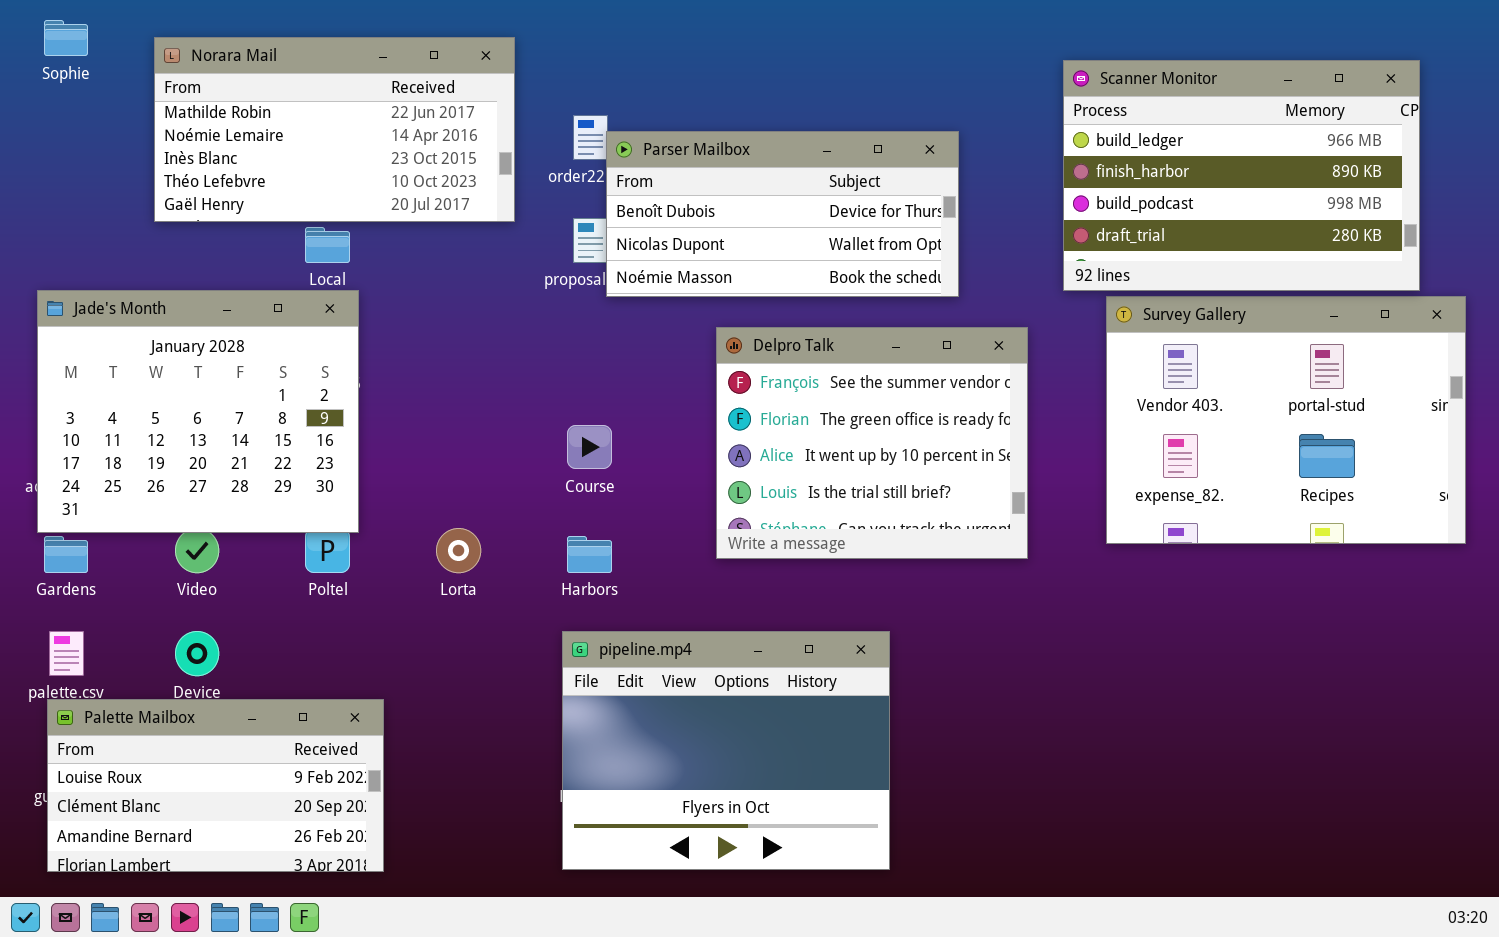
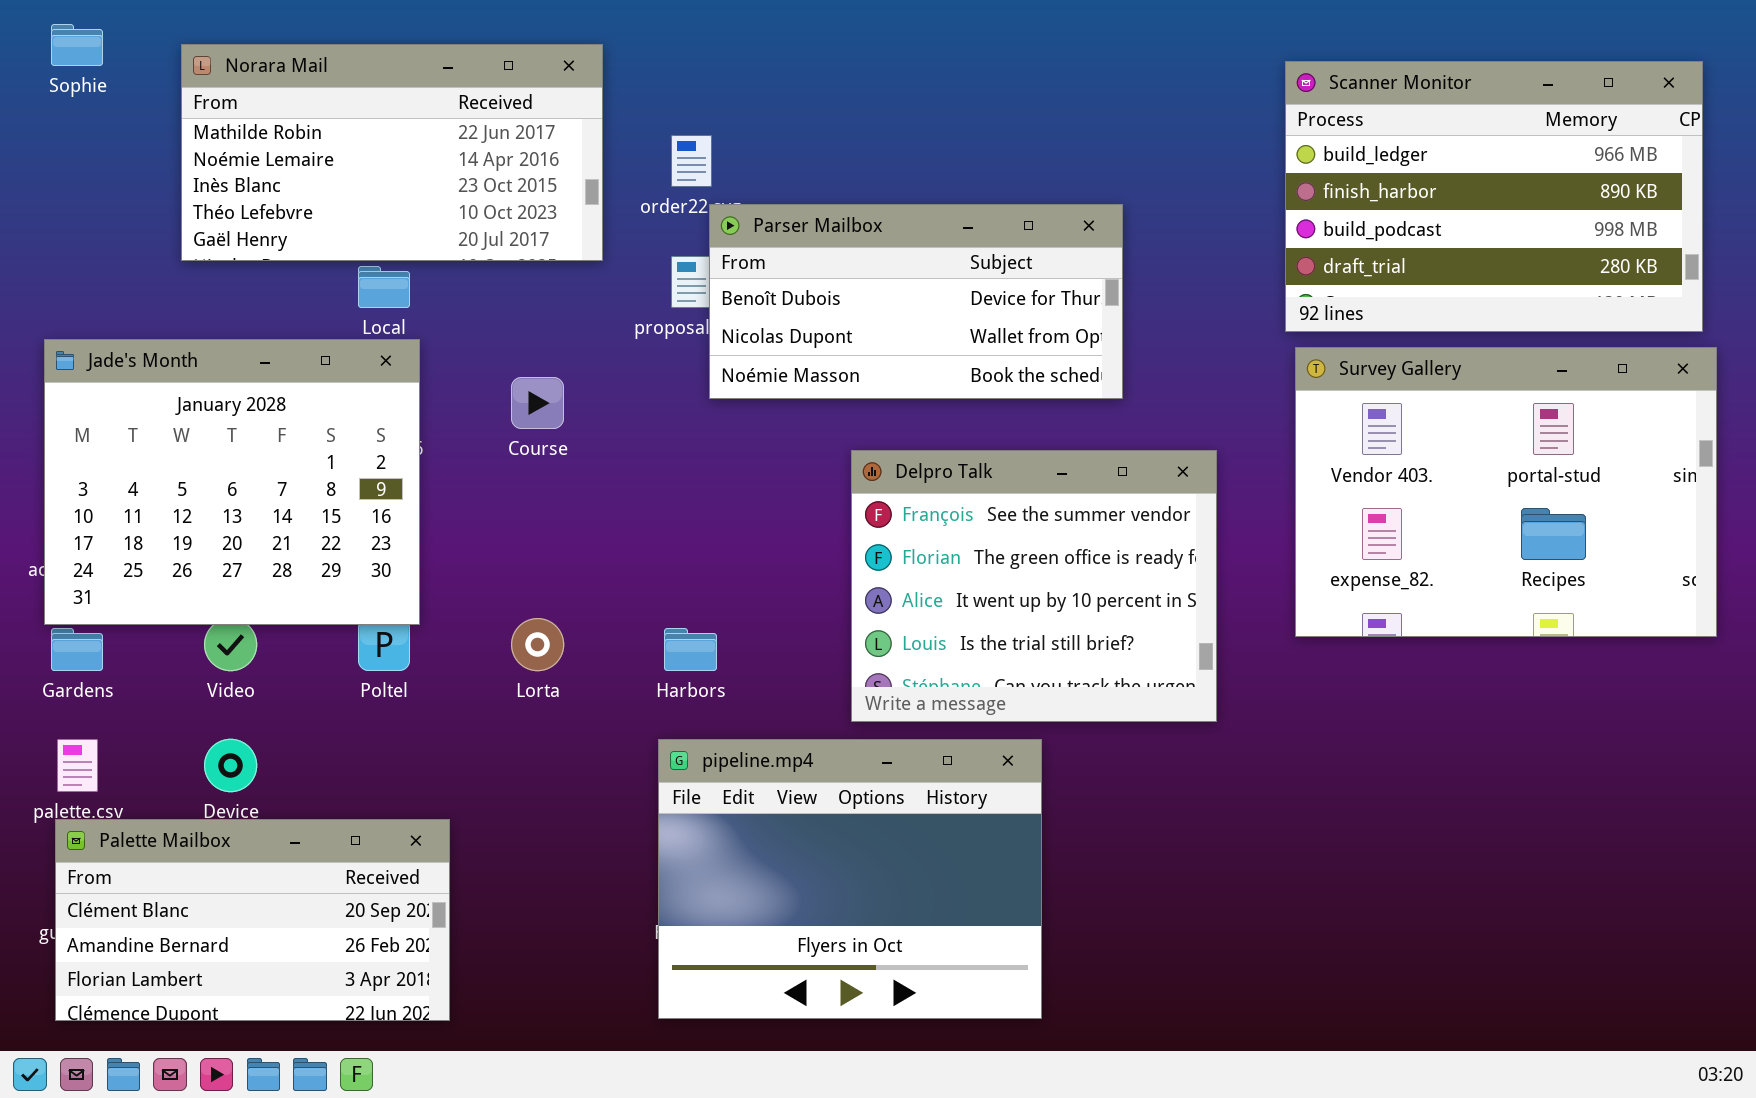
Scanner Monitor: [1063,60,1420,291] -> [1285,61,1703,332], moved
Parser Mailbox: [606,131,959,297] -> [709,204,1123,399], moved
Delpro Talk: [716,327,1028,559] -> [851,450,1217,722], moved
Course: [567,425,612,469] -> [511,377,564,429], moved
Palette Mailbox: [47,699,384,872] -> [55,819,450,1021], scrolled down 1 row

